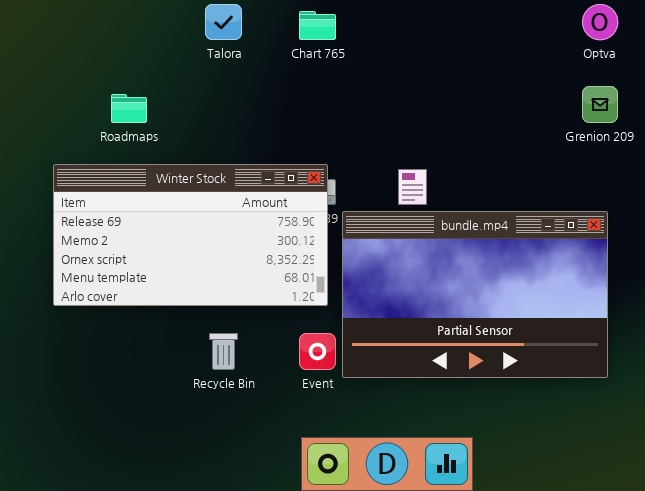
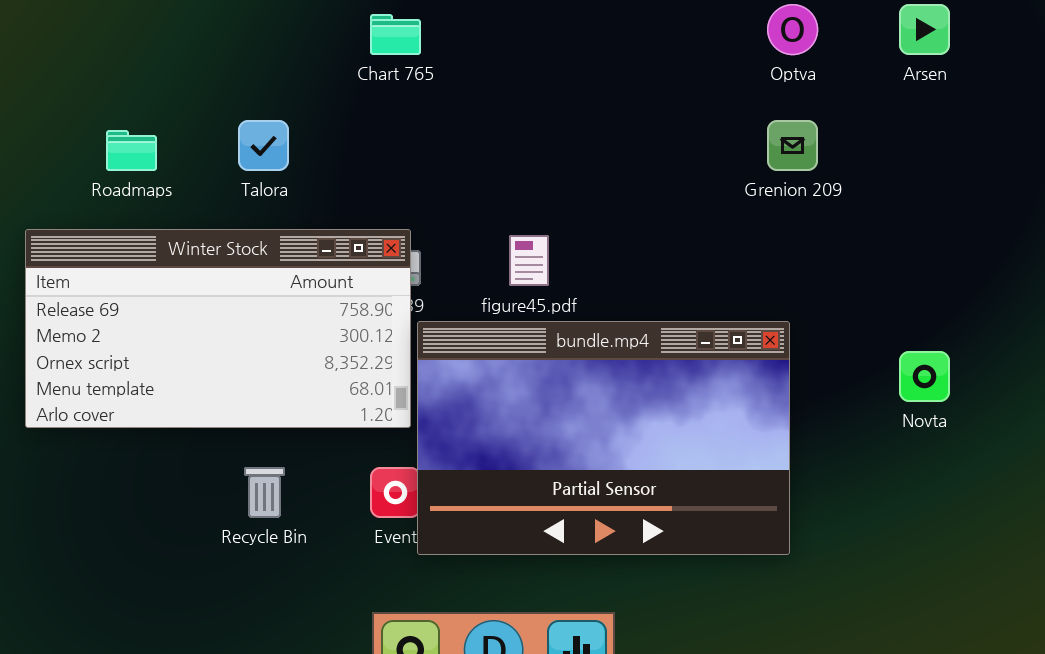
Talora: [205,4,242,40] -> [238,120,289,171], moved
bundle.mp4: [342,211,608,378] -> [417,321,790,555], moved

